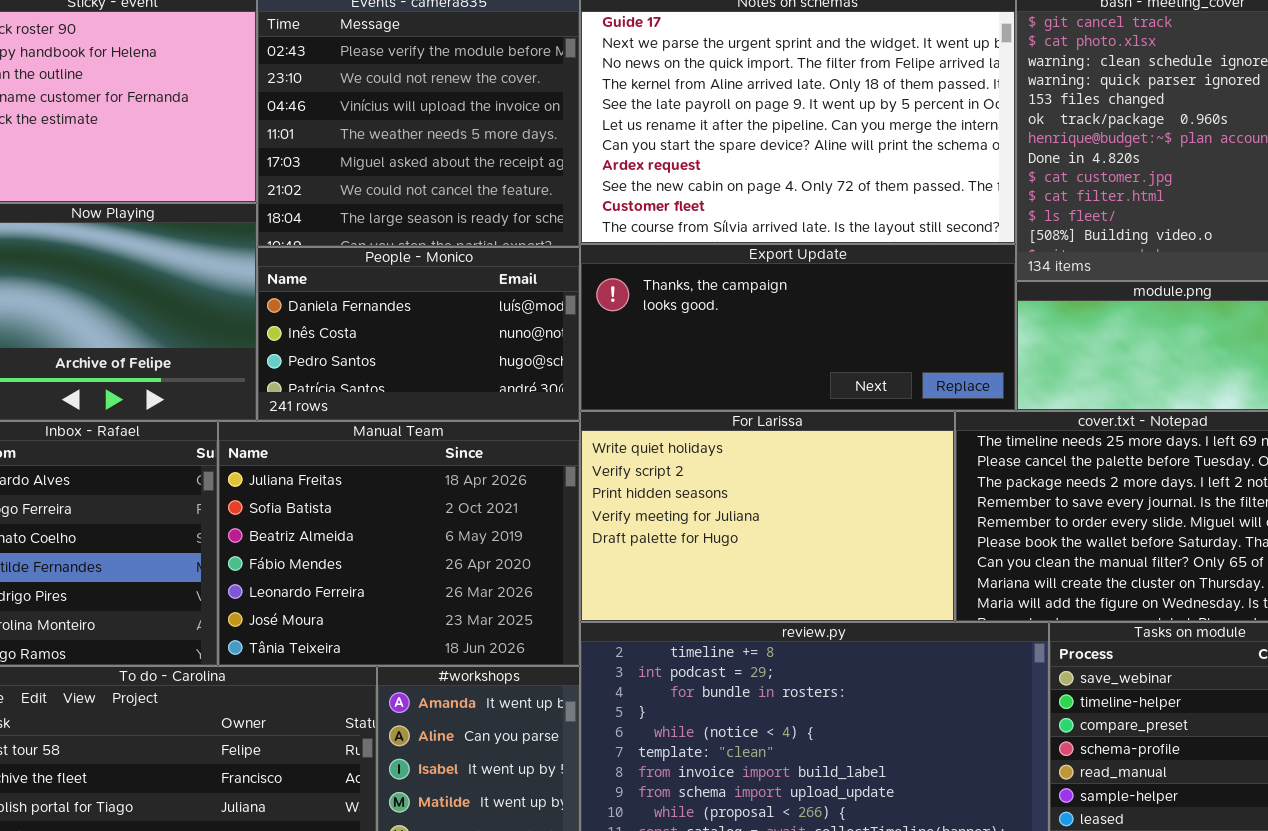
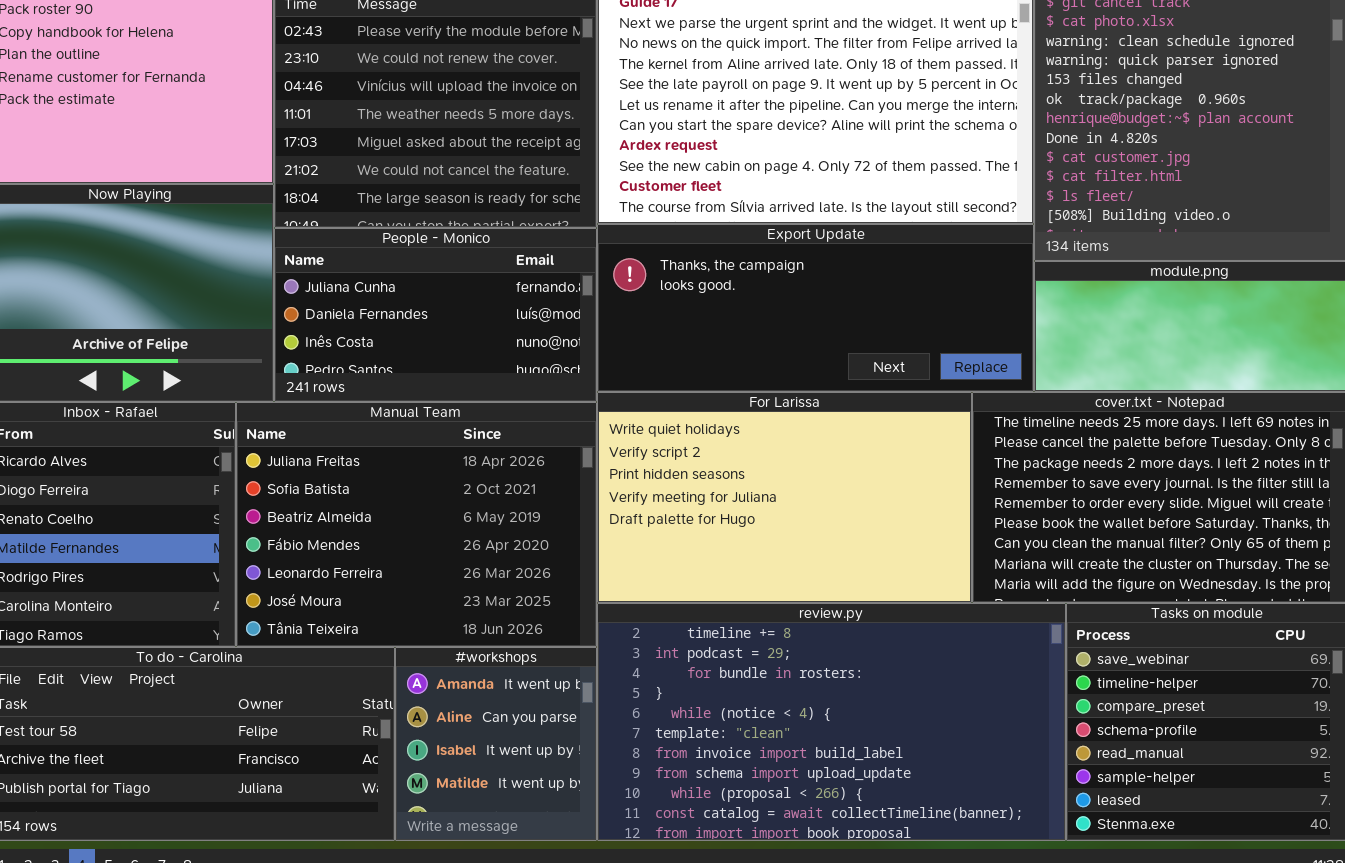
People - Monico: [257,247,580,421] -> [274,228,597,402], scrolled up 1 row

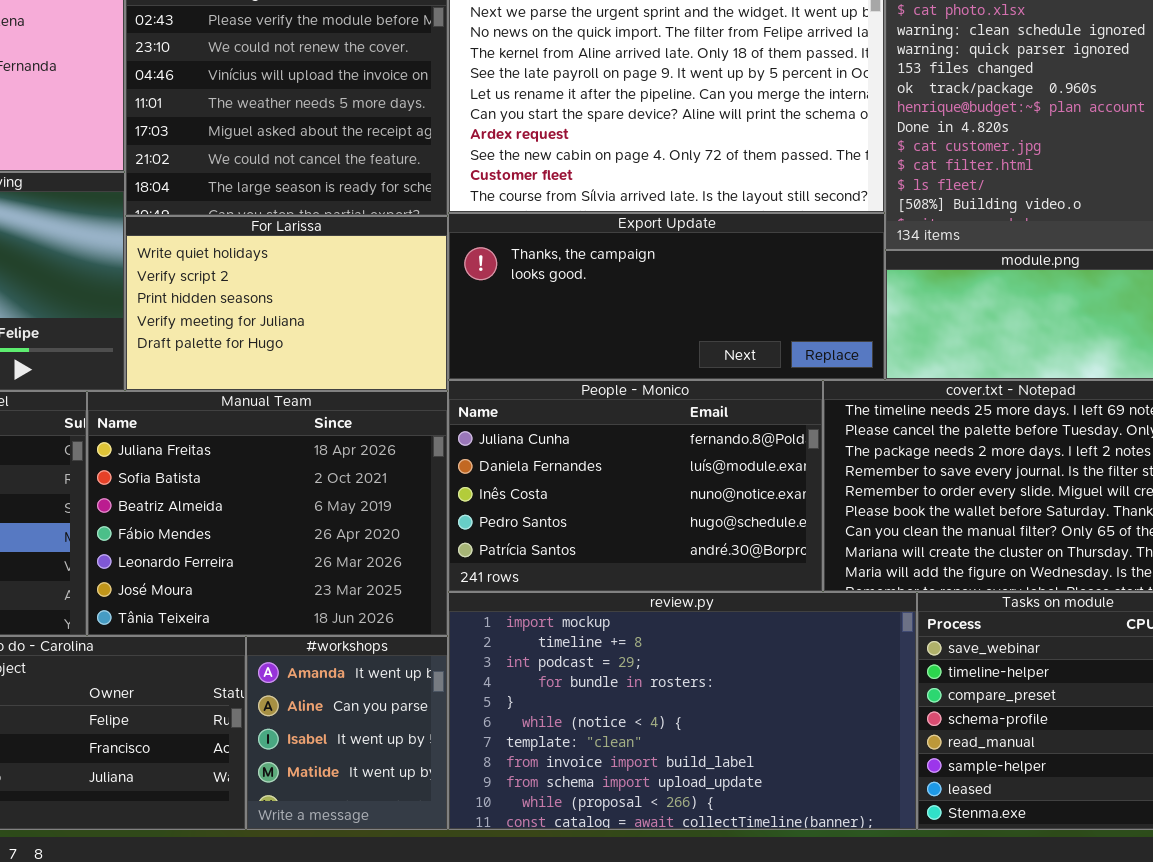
People - Monico: [274,228,597,402] -> [448,380,823,592], moved, resized
For Larissa: [597,392,972,603] -> [125,216,448,391], moved, resized
review.py: [597,603,1066,841] -> [448,592,917,830], scrolled up 1 row

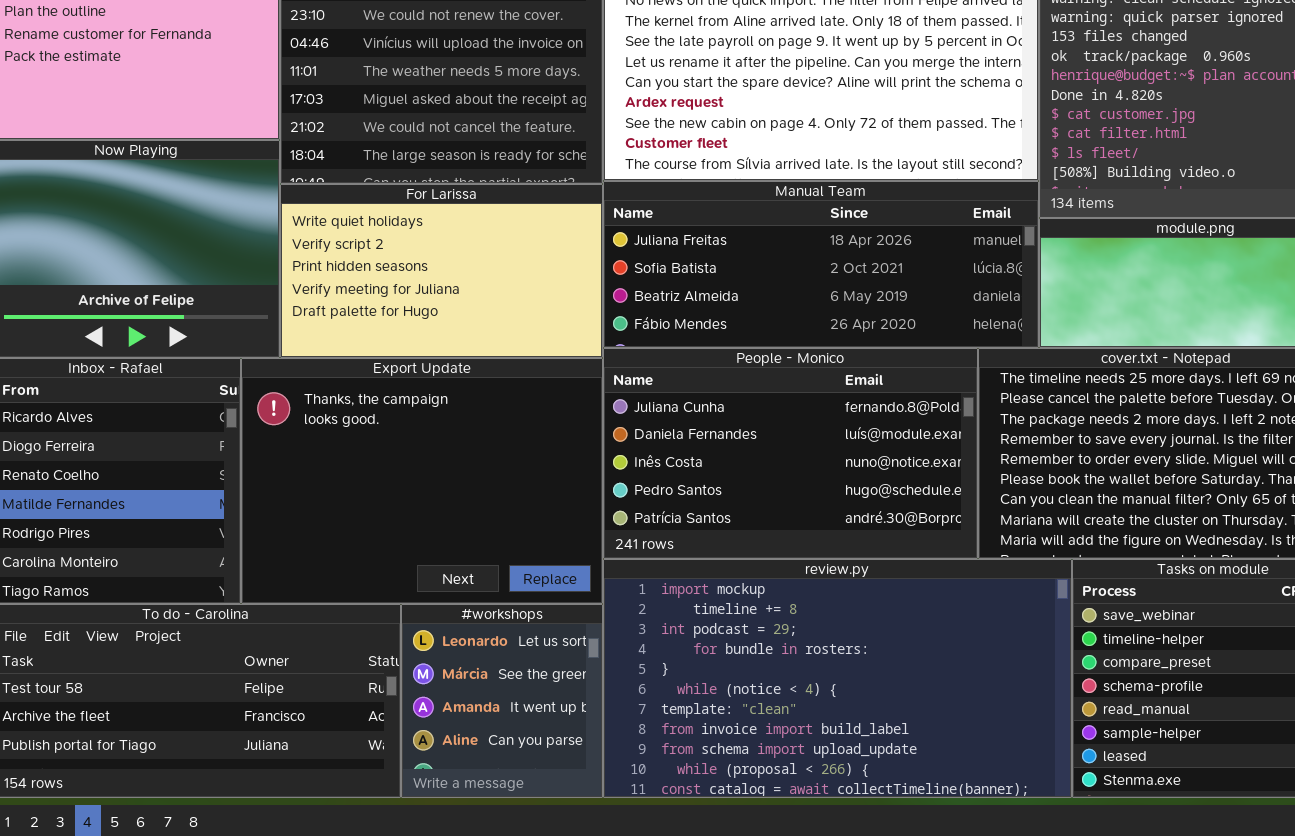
Export Update: [448,213,885,380] -> [241,358,603,604], moved, resized
Manual Team: [87,391,448,636] -> [603,181,1039,348], moved, resized
#workshops: [246,636,448,830] -> [401,604,603,798], scrolled up 2 rows

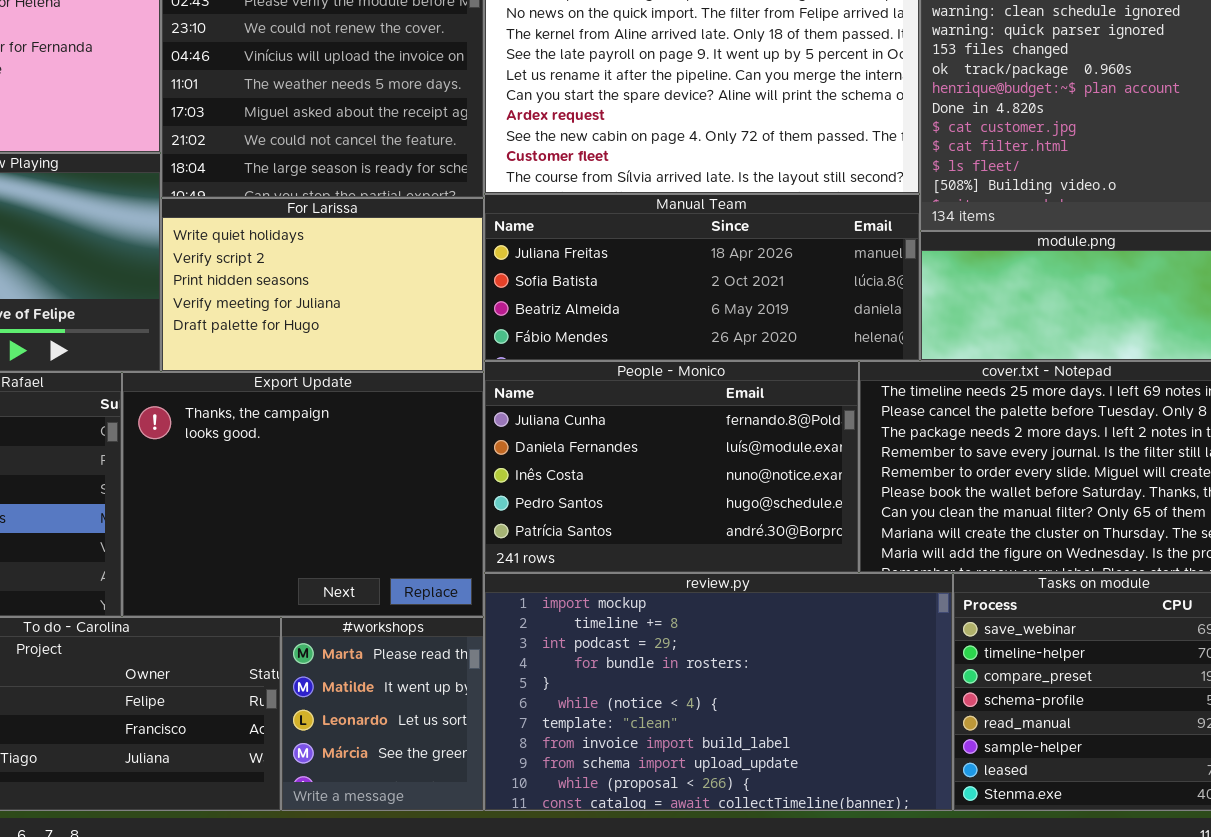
#workshops: [401,604,603,798] -> [281,617,484,811], scrolled up 2 rows

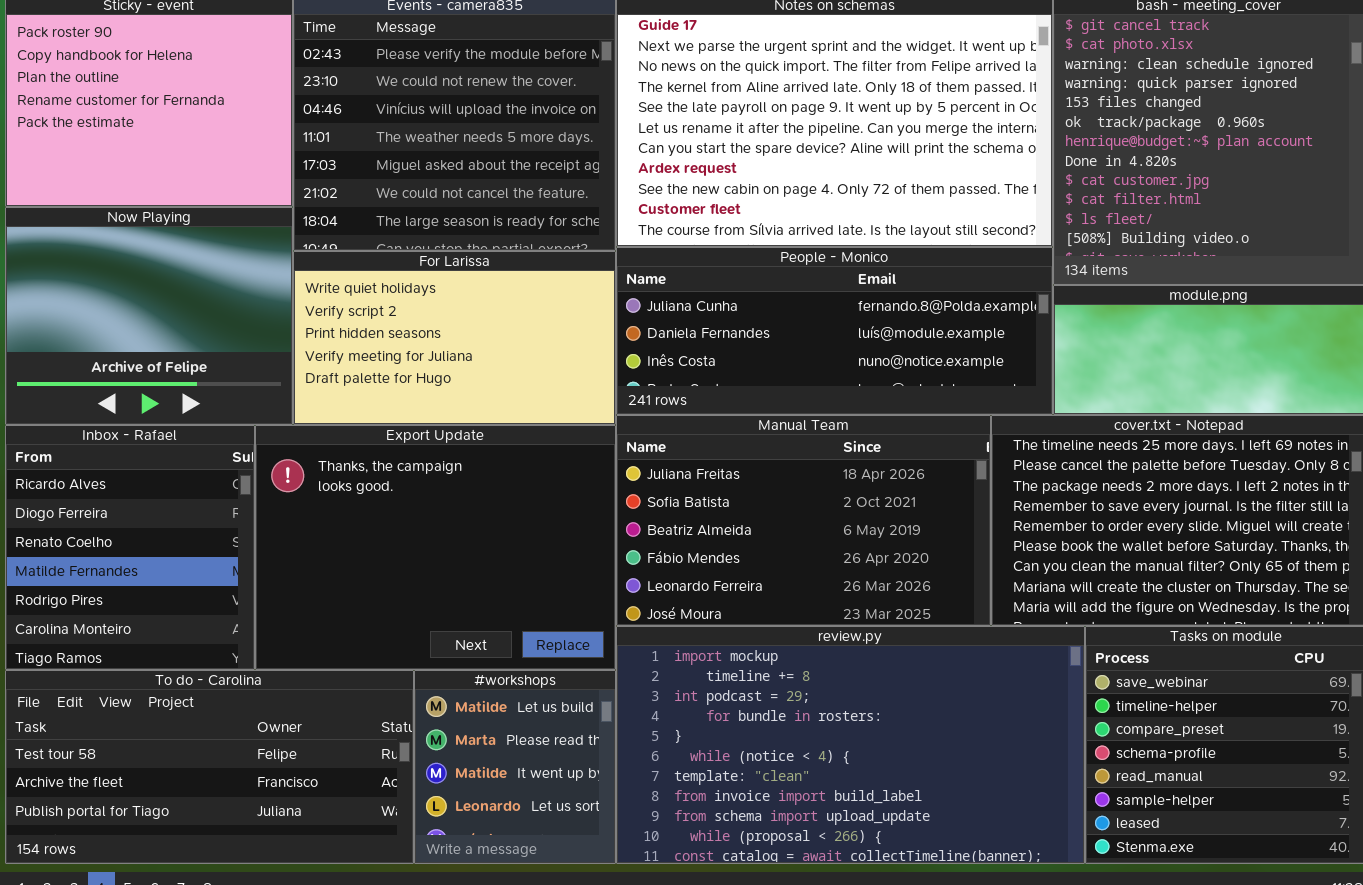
Manual Team: [484,194,920,361] -> [616,415,991,626], moved, resized
People - Monico: [484,361,859,573] -> [616,247,1053,415], moved, resized
#workshops: [281,617,484,811] -> [414,670,616,864], scrolled up 1 row

